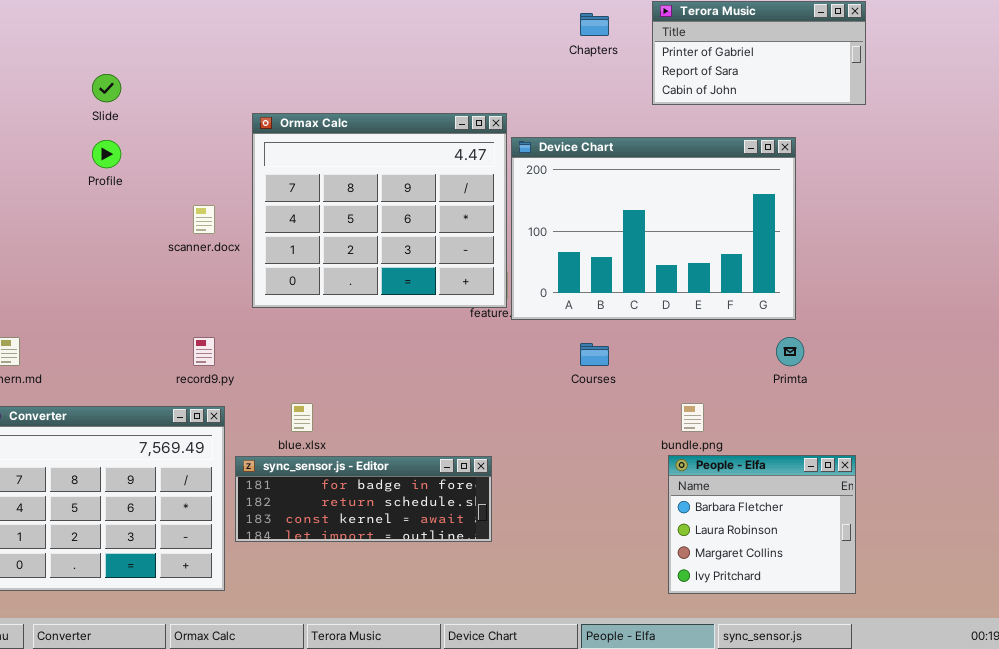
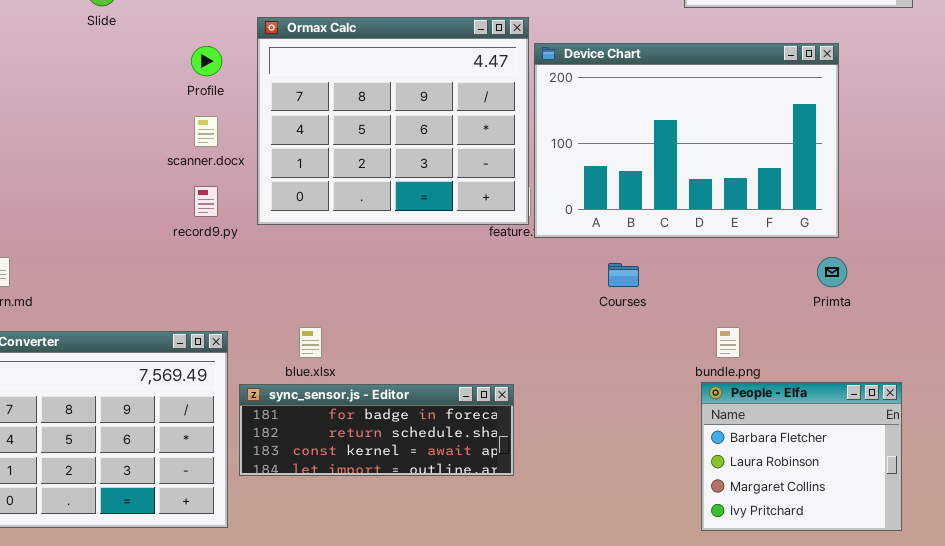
Profile: [92,140,121,168] -> [191,46,222,76], moved
record9.py: [193,337,215,366] -> [194,186,218,217], moved

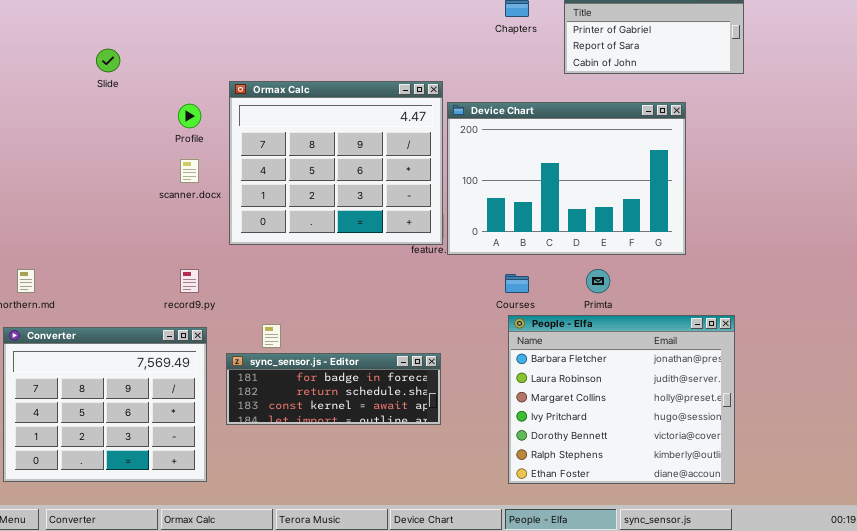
record9.py: [194,186,218,217] -> [180,269,199,293], moved
Primta: [817,257,847,287] -> [586,269,610,293], moved
People - Elfa: [701,382,902,531] -> [508,315,735,484], resized
sync_sensor.js - Editor: [239,384,514,476] -> [226,353,441,425], moved

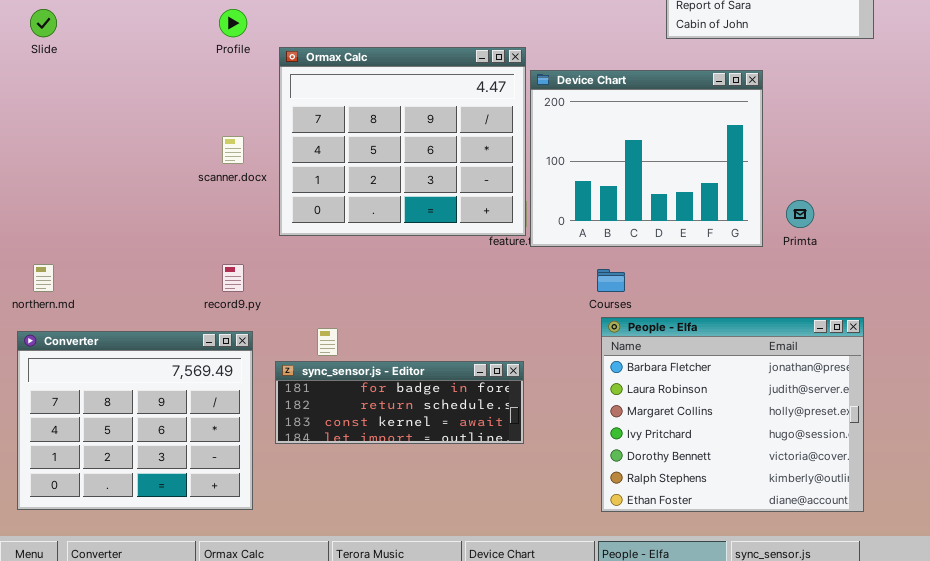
Slide: [96,49,120,72] -> [30,9,57,37], moved
Device Chart: [447,102,686,255] -> [530,70,763,247], resized
Profile: [178,104,201,128] -> [219,9,247,37], moved
Primta: [586,269,610,293] -> [786,200,814,228], moved

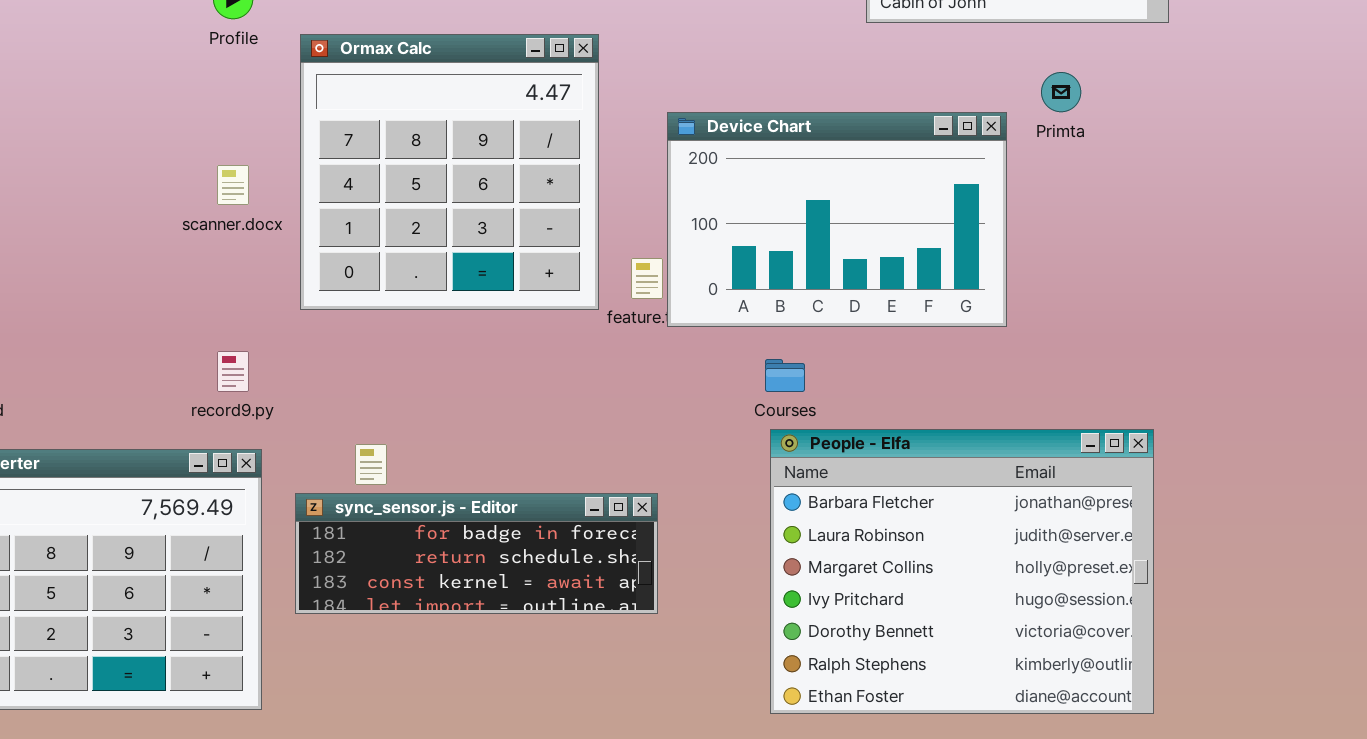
Ormax Calc: [279,47,526,236] -> [300,34,599,310], resized
Device Chart: [530,70,763,247] -> [667,112,1007,327], resized
Primta: [786,200,814,228] -> [1041,72,1081,112], moved

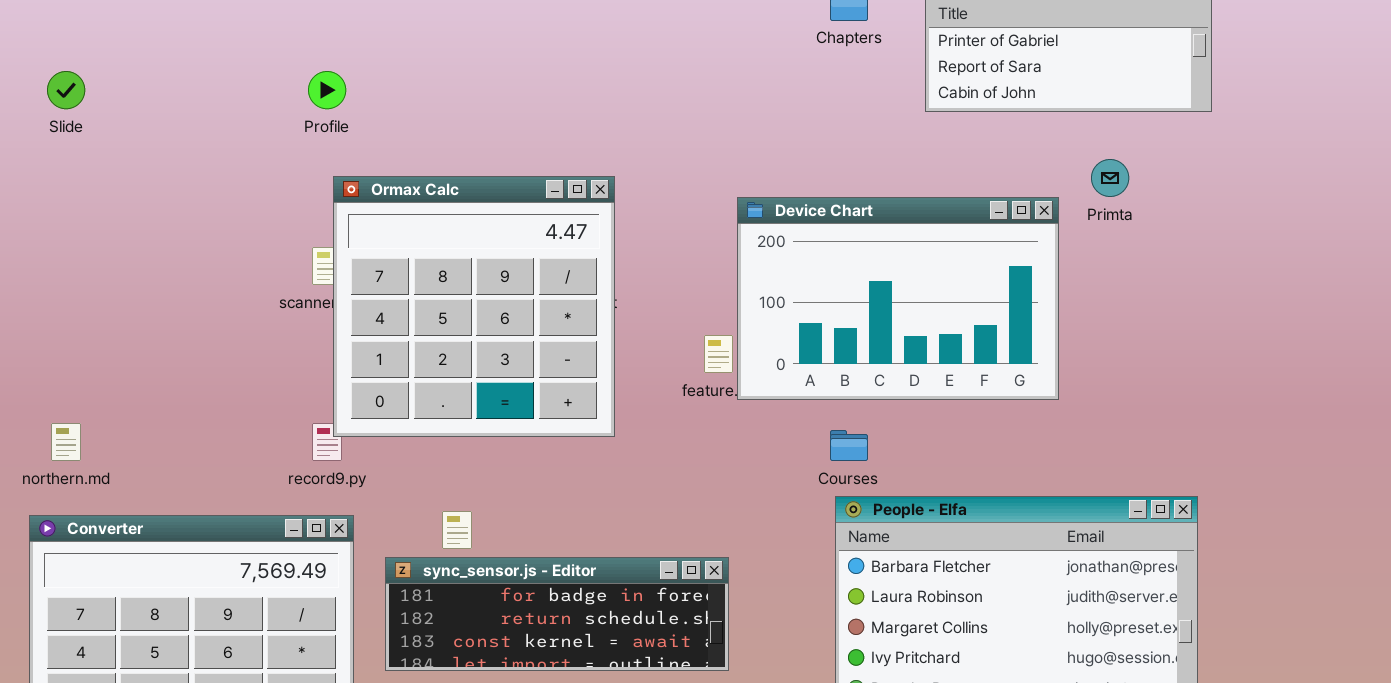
Ormax Calc: [300,34,599,310] -> [333,176,615,437], moved

